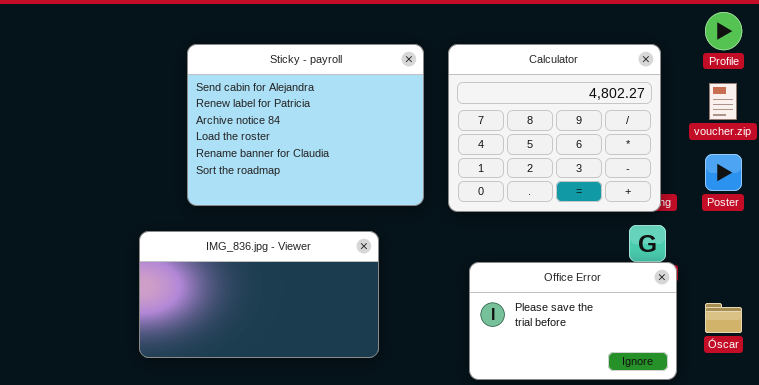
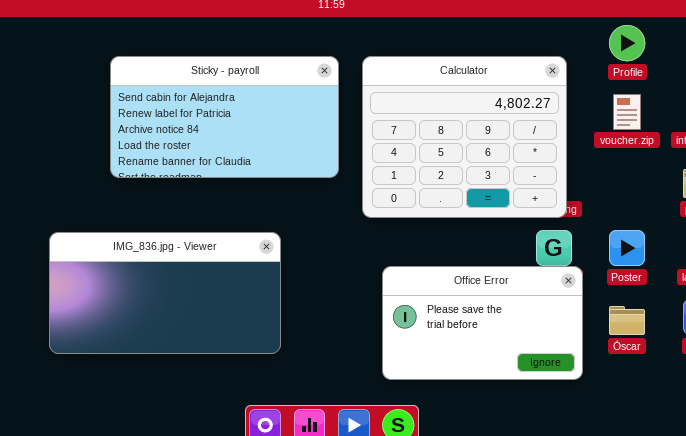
Sticky - payroll: [187,44,424,206] -> [110,56,339,178], resized
Poster: [705,154,742,191] -> [609,230,645,266], moved
IMG_836.jpg - Viewer: [139,231,379,358] -> [49,232,281,354], moved

